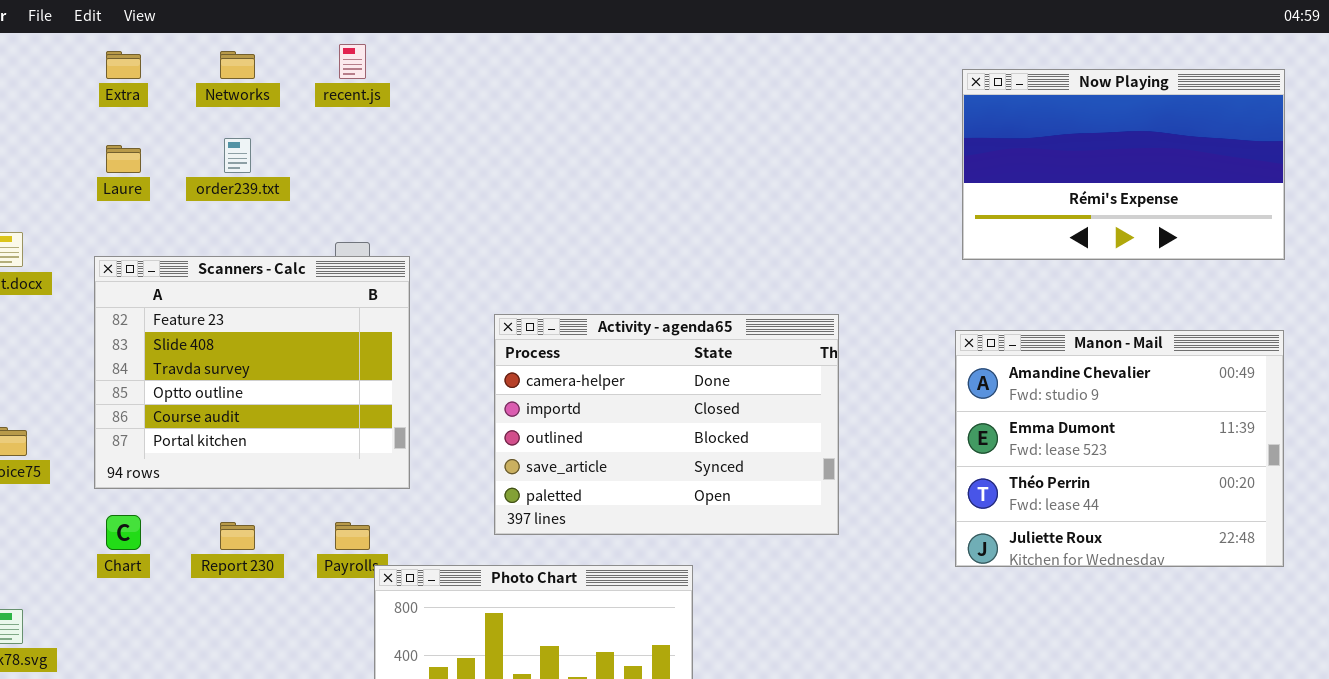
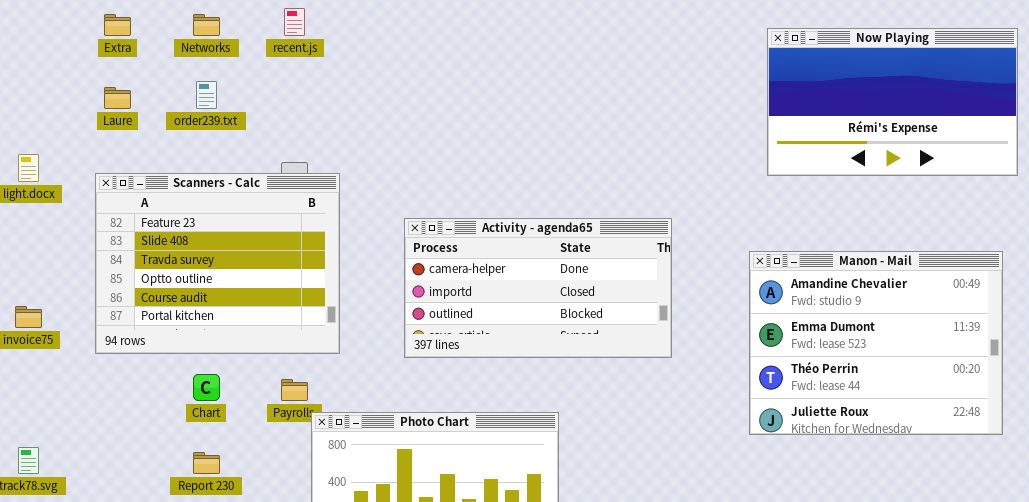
Activity - agenda65: [494,314,839,535] -> [404,218,672,358], resized
Manon - Mail: [955,330,1284,567] -> [749,251,1003,435], moved
Chart: [106,515,141,550] -> [193,374,220,401], moved
Report 230: [220,522,255,550] -> [193,452,220,474], moved

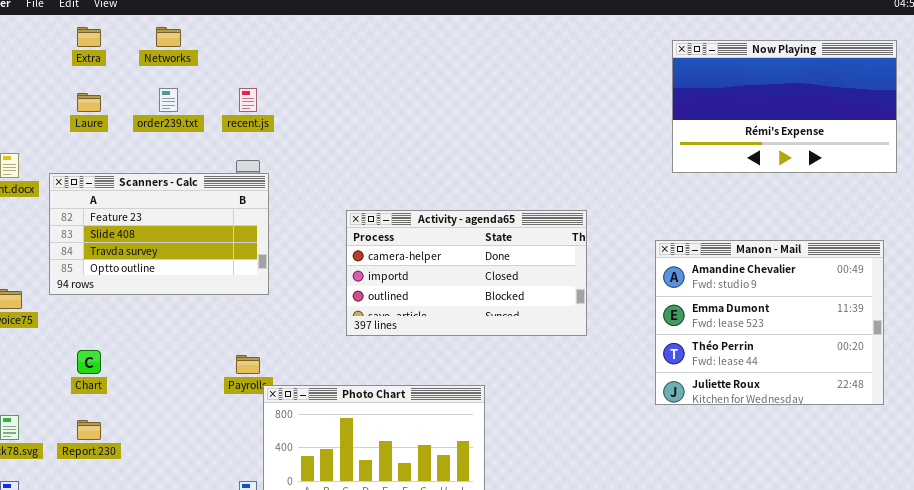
recent.js: [284,8,305,36] -> [239,88,257,112], moved
Scanners - Calc: [95,173,340,354] -> [49,173,269,295], moved, resized
Chart: [193,374,220,401] -> [77,350,101,374], moved
Report 230: [193,452,220,474] -> [77,420,101,440], moved

